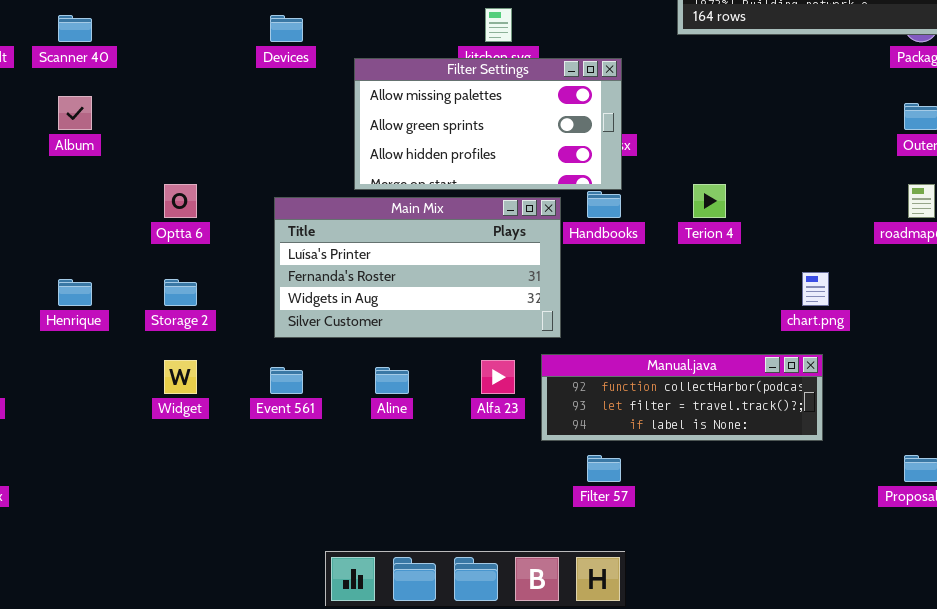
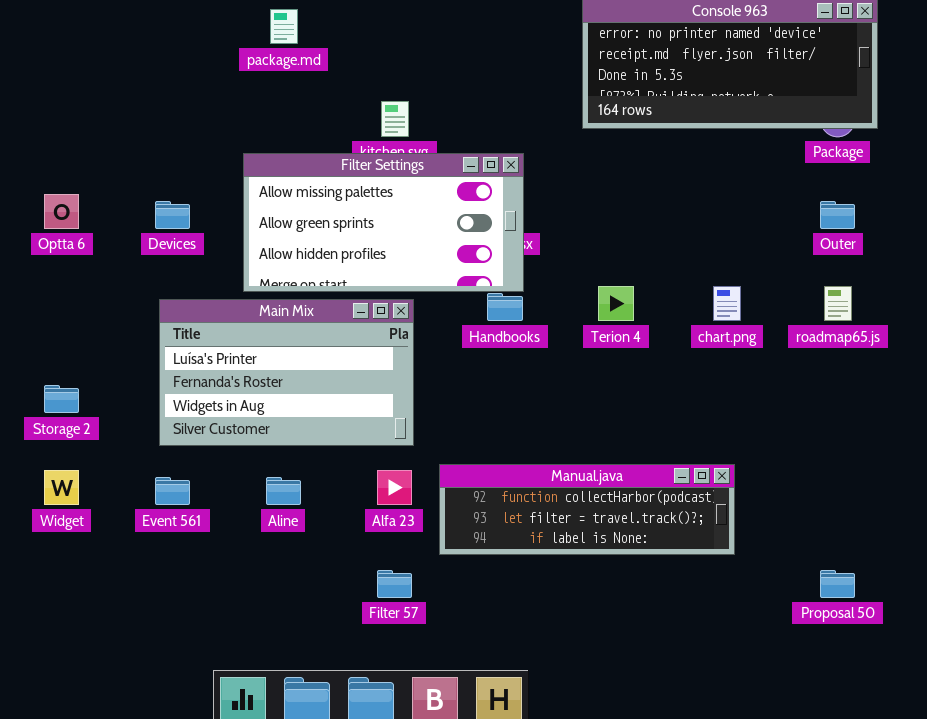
Devices: [270,15,303,42] -> [155,201,190,229], moved
Optta 6: [164,184,197,218] -> [44,194,79,229], moved
Main Mix: [274,197,561,338] -> [159,299,414,446], resized
chart.png: [802,272,829,306] -> [713,286,741,321], moved
Filter 57: [587,455,621,482] -> [377,570,412,598], moved

